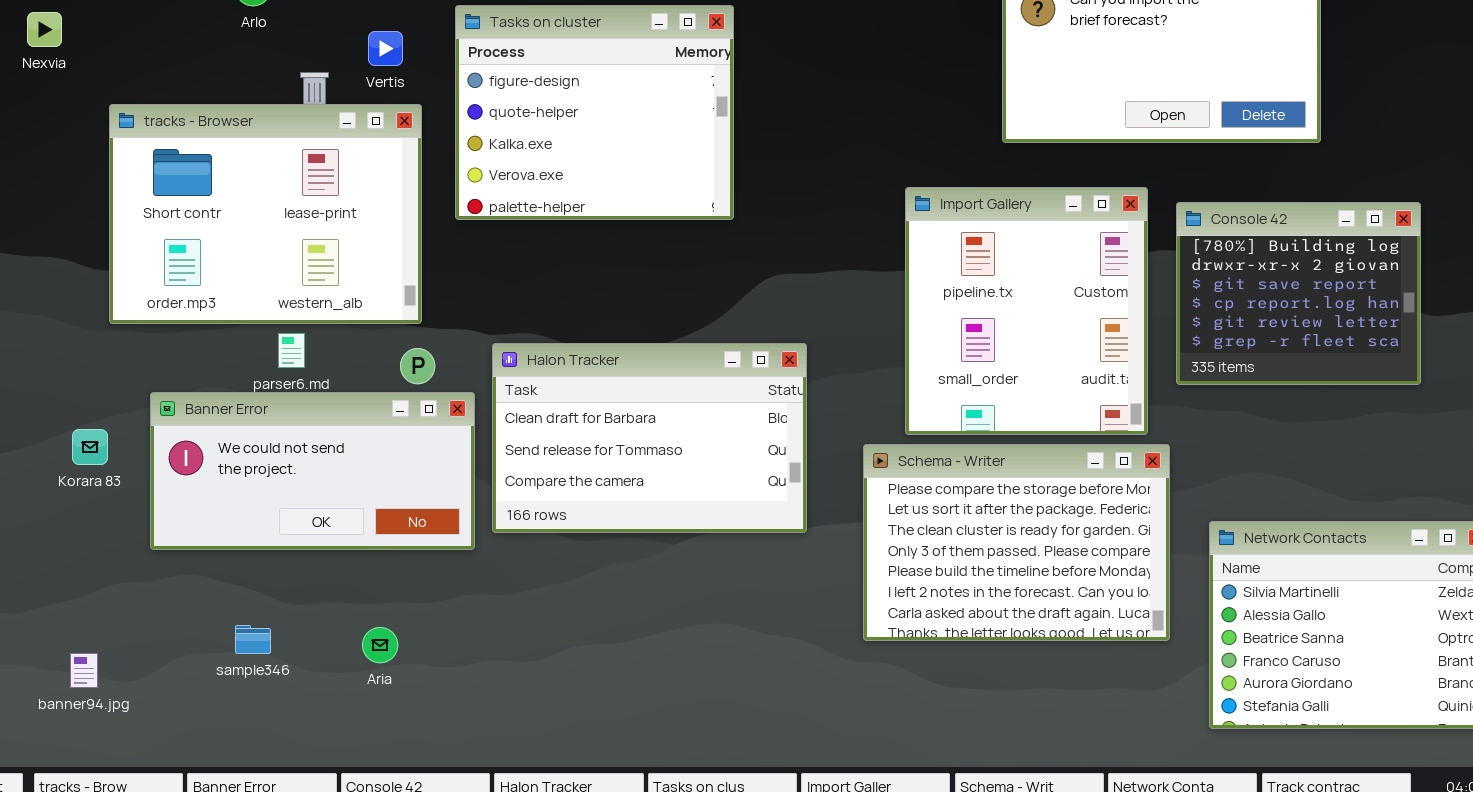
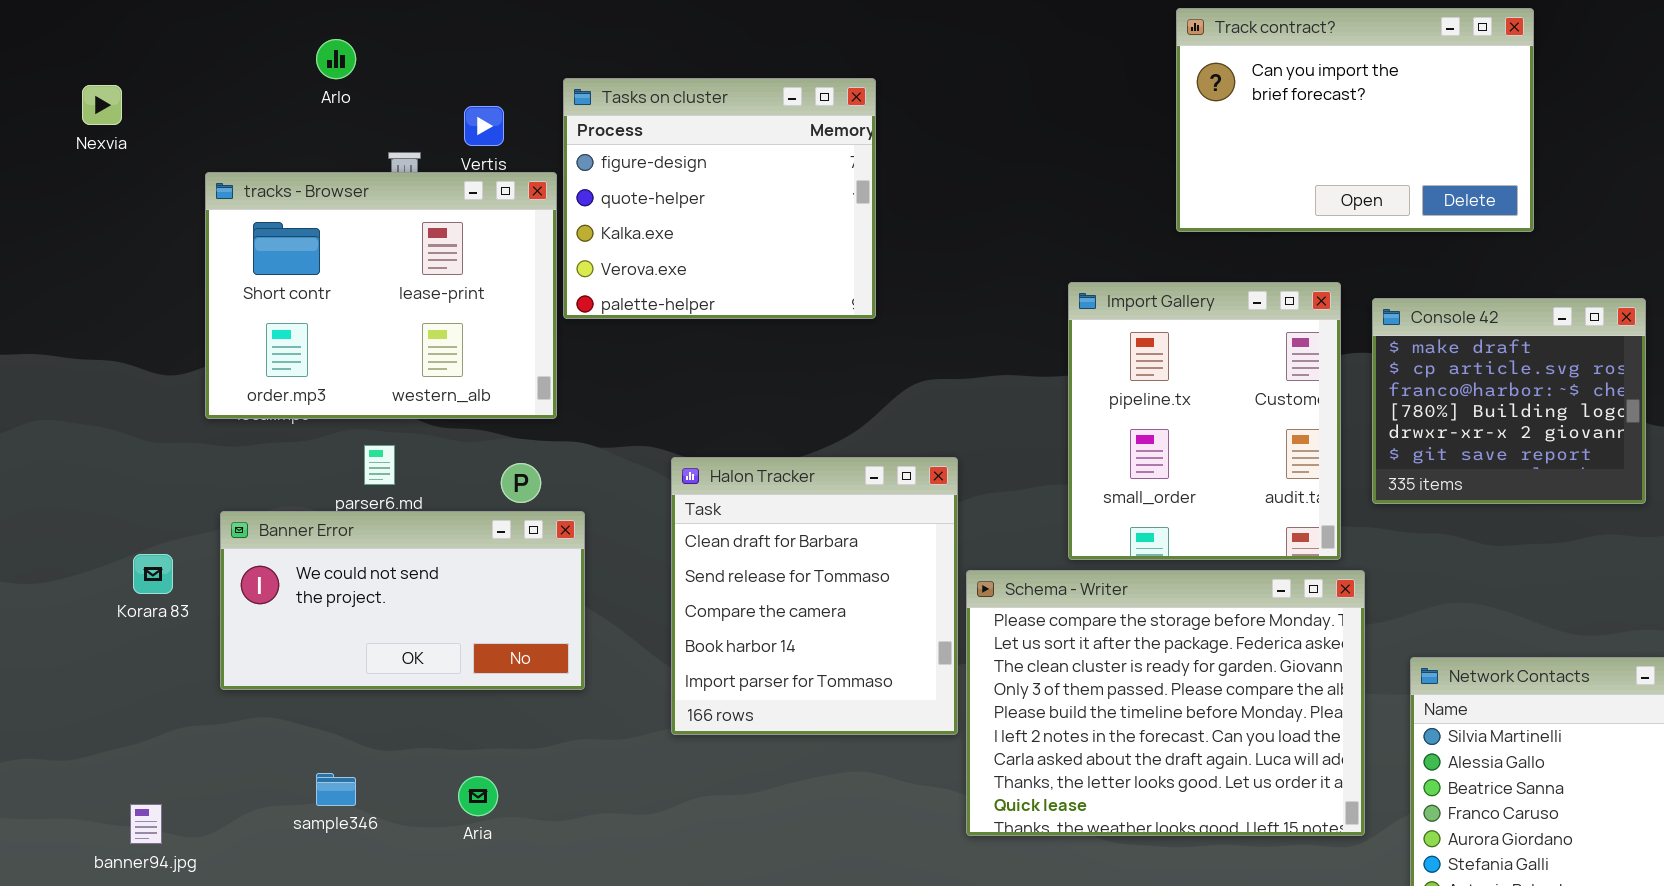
tracks - Browser: [109,104,422,324] -> [205,172,557,419], moved
Console 42: [1176,202,1421,385] -> [1372,298,1646,504], scrolled up 3 rows
Halon Tracker: [492,343,807,533] -> [671,457,958,735], resized
Schema - Writer: [863,444,1170,641] -> [966,570,1365,836], resized

